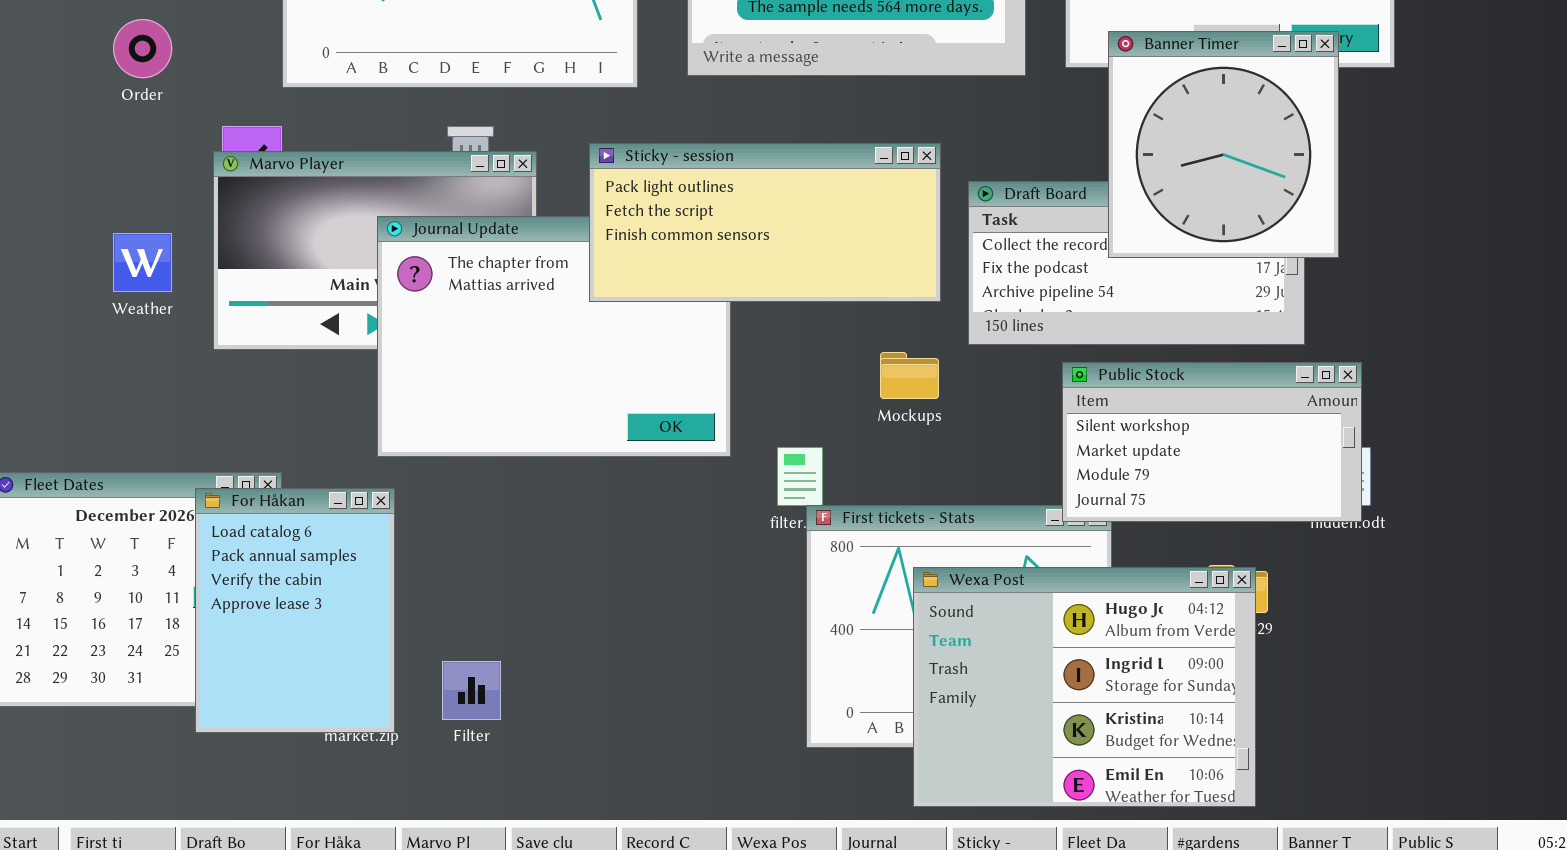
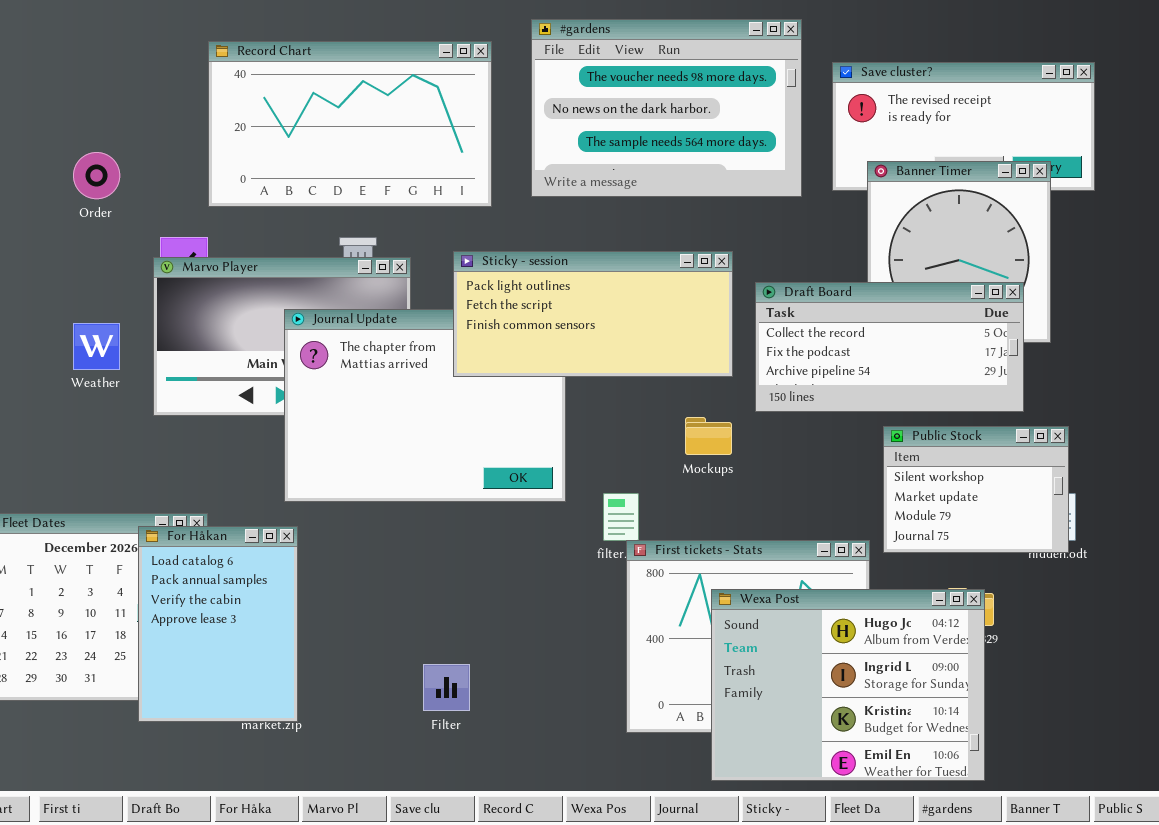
Draft Board: [968,181,1305,345] -> [755,282,1024,412], raised
Public Stock: [1062,362,1362,522] -> [883,426,1069,553], resized
Filter: [442,661,501,720] -> [423,664,470,711], moved

